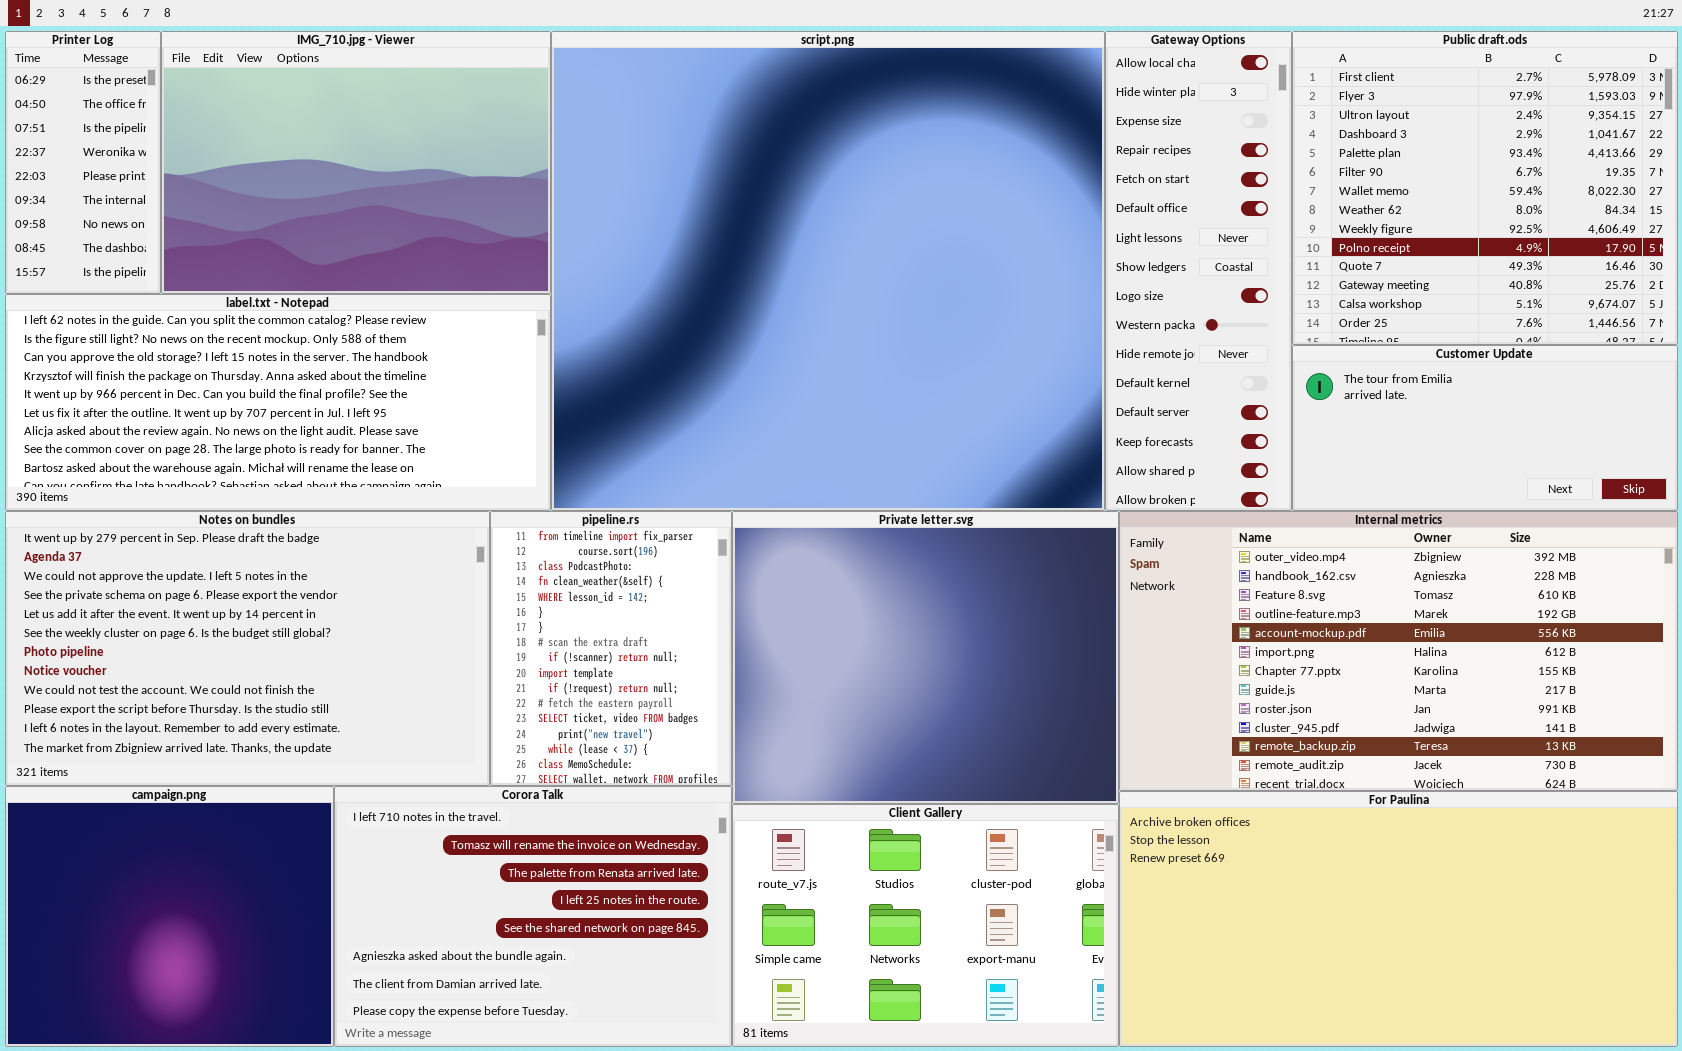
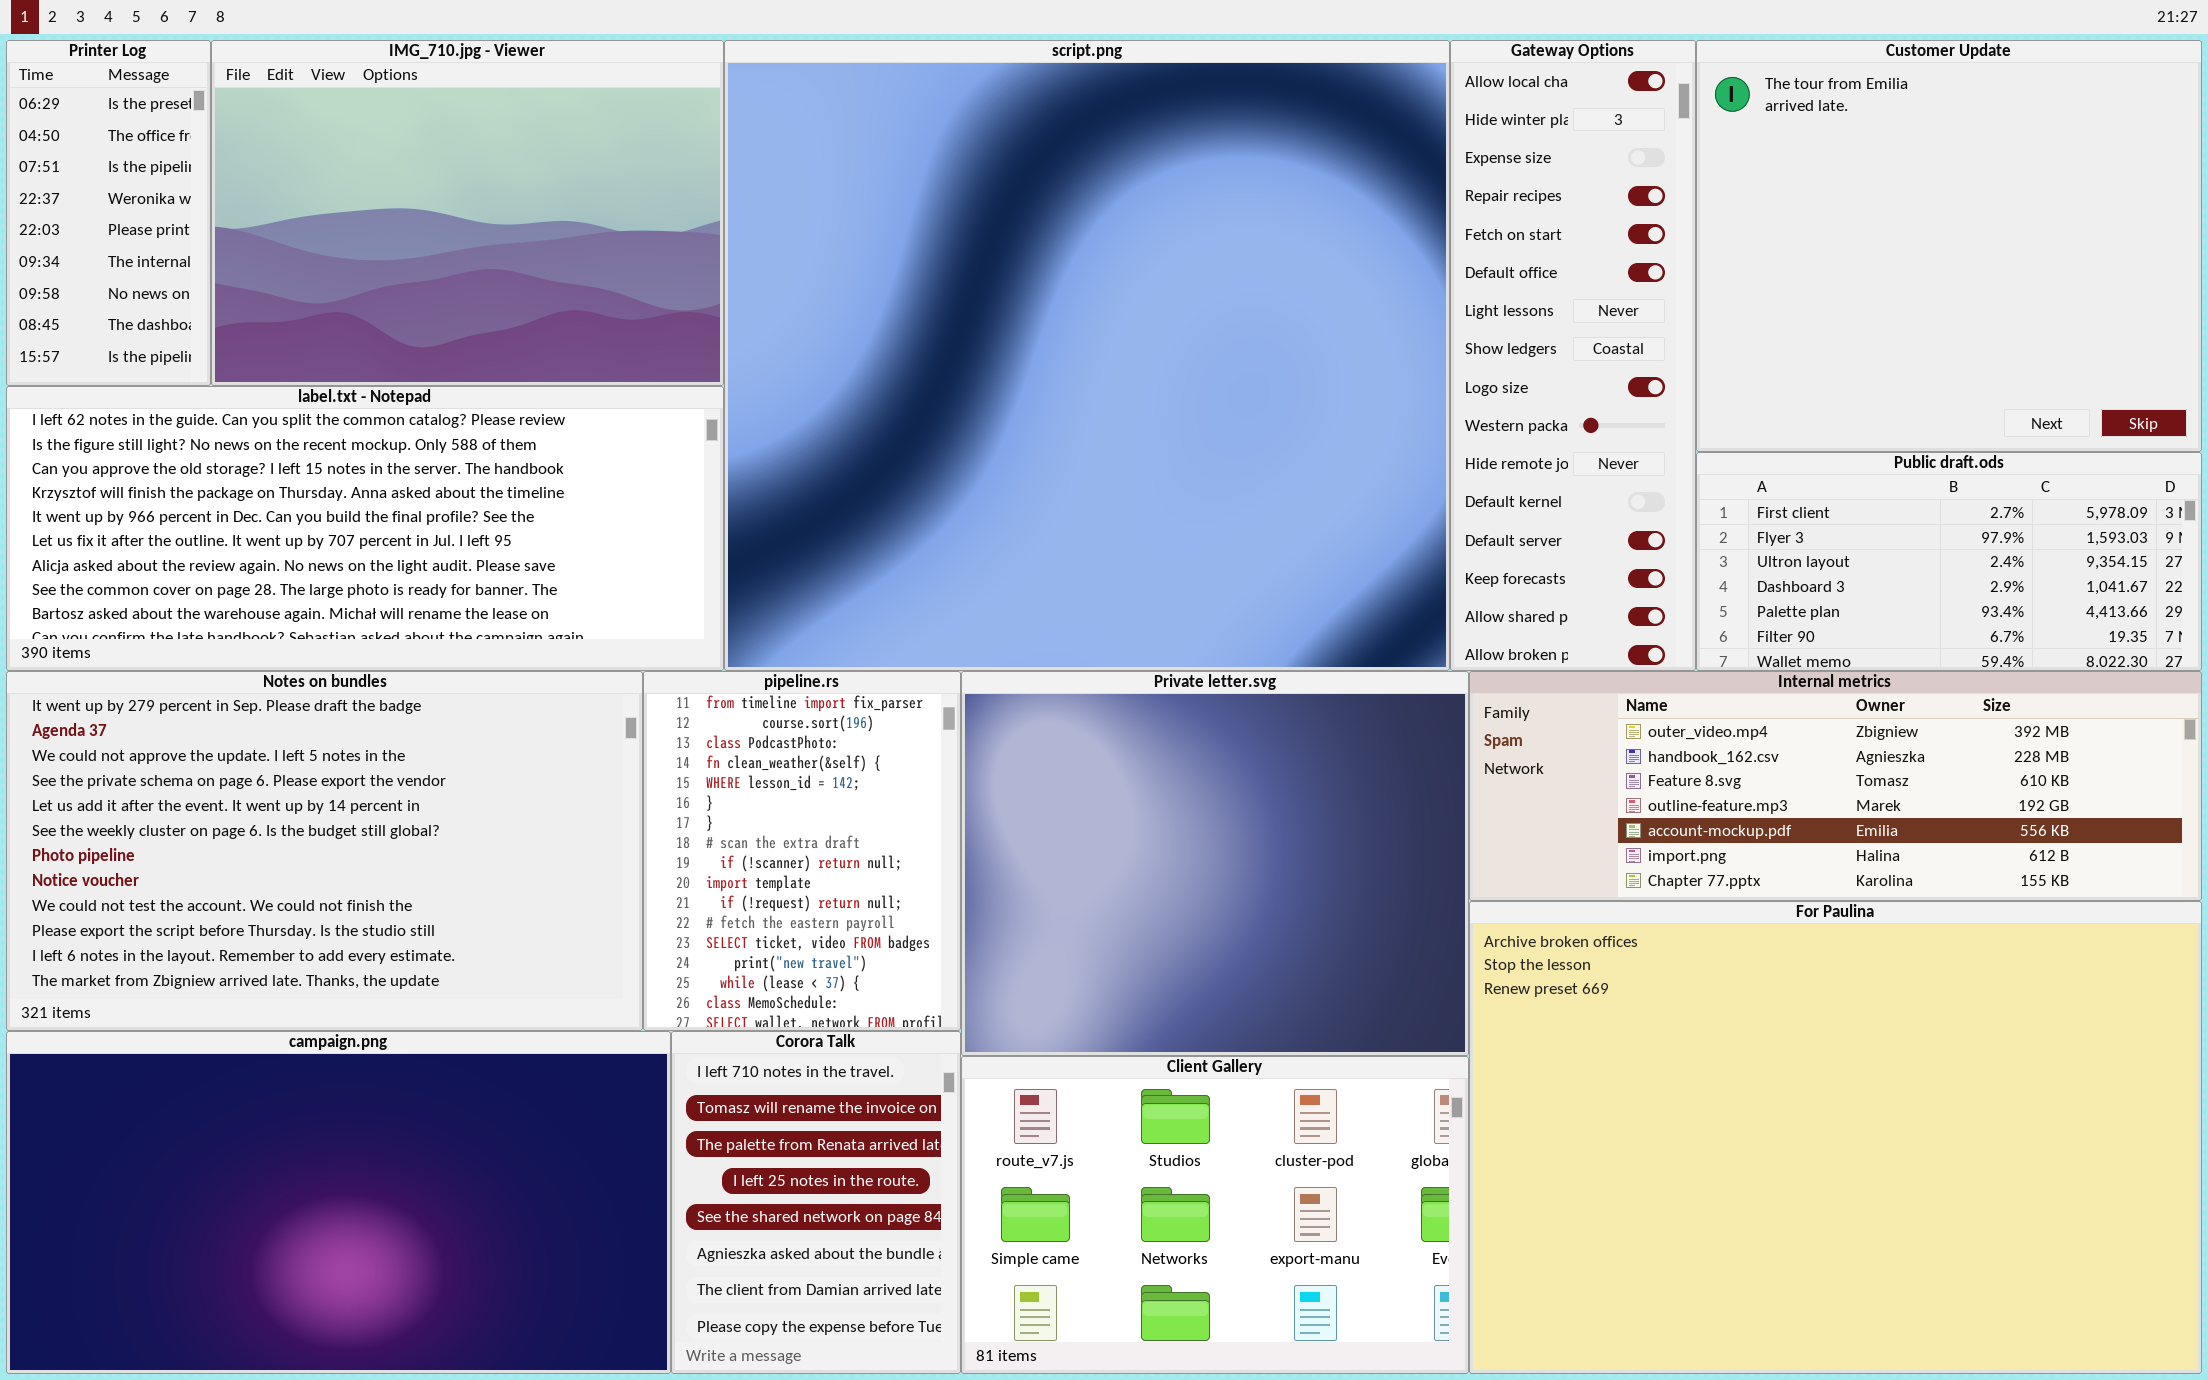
Public draft.ods: [1292,31,1678,345] -> [1696,452,2202,671], moved, resized
Customer Update: [1292,345,1678,511] -> [1696,40,2202,452], moved, resized
Internal metrics: [1119,511,1678,791] -> [1469,671,2202,901], resized
campaign.png: [5,786,334,1047] -> [6,1031,671,1374], resized
Corora Talk: [334,786,732,1047] -> [671,1031,961,1374], resized
For Paulina: [1119,791,1678,1047] -> [1469,901,2202,1374], resized

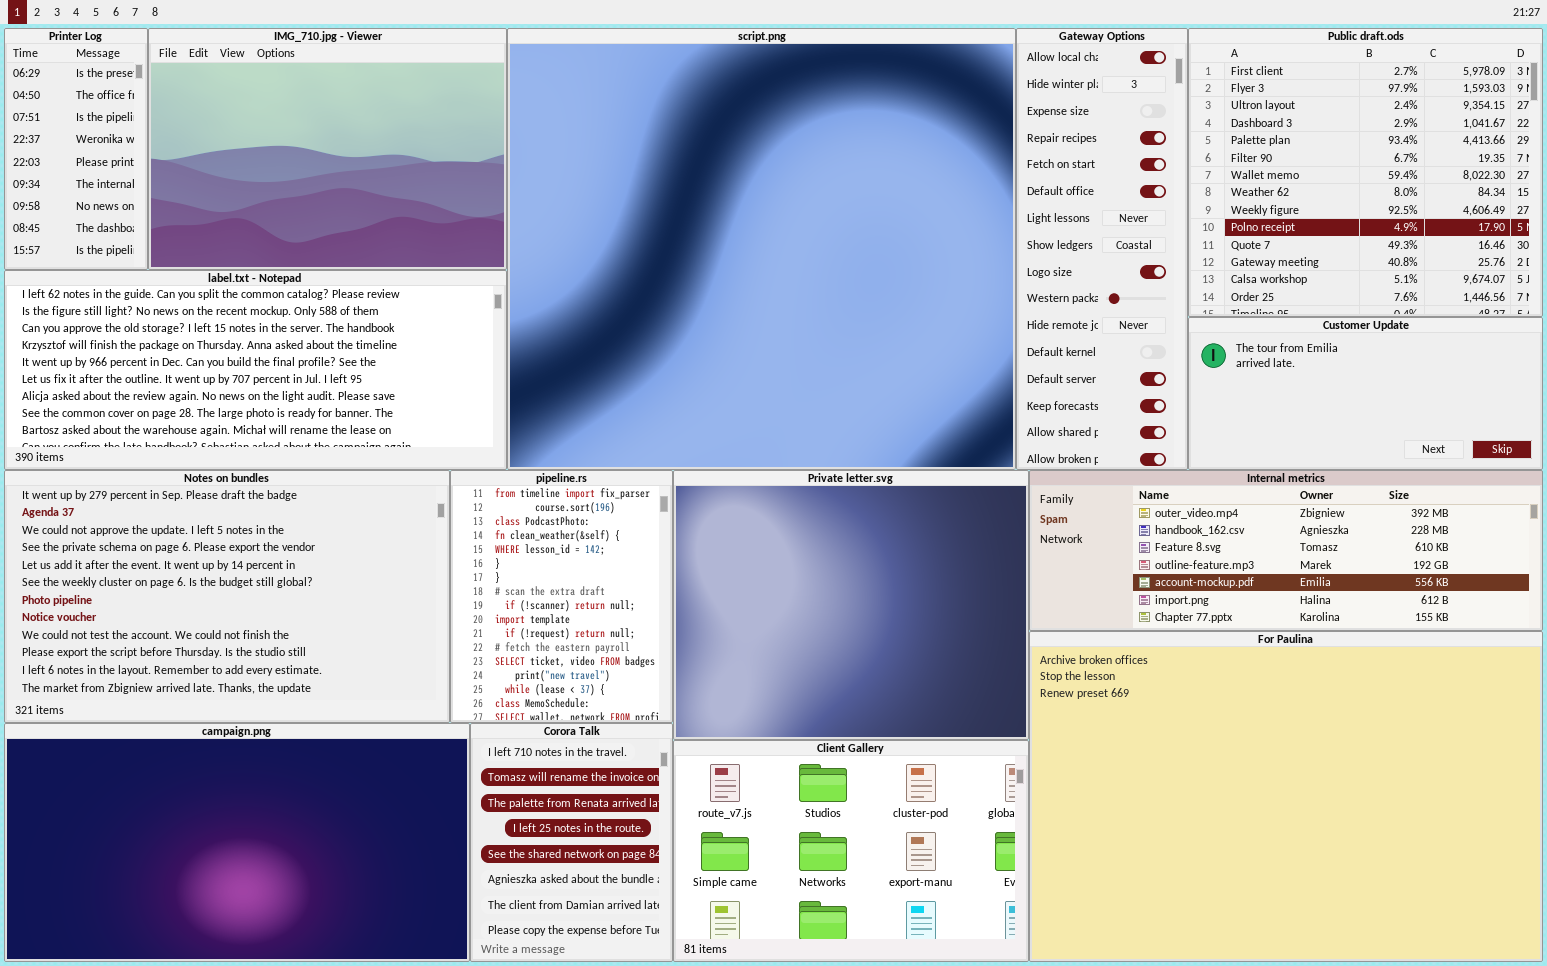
Customer Update: [1696,40,2202,452] -> [1188,317,1543,470], moved, resized
Public draft.ods: [1696,452,2202,671] -> [1188,28,1543,317], moved, resized

